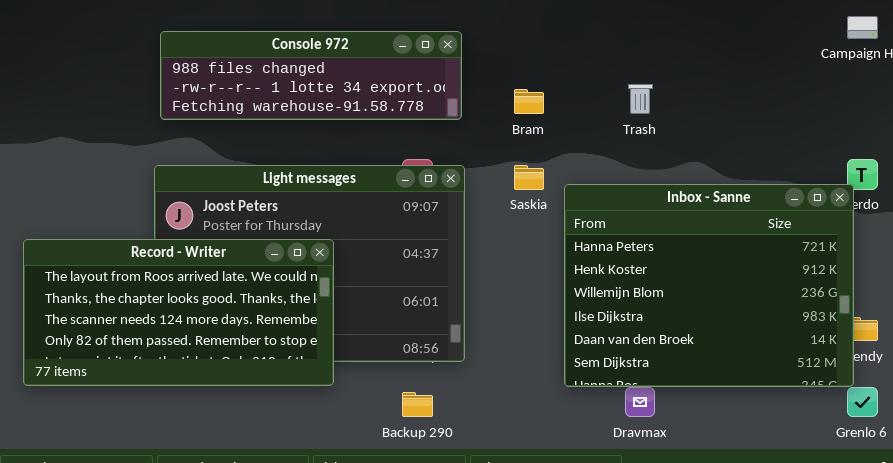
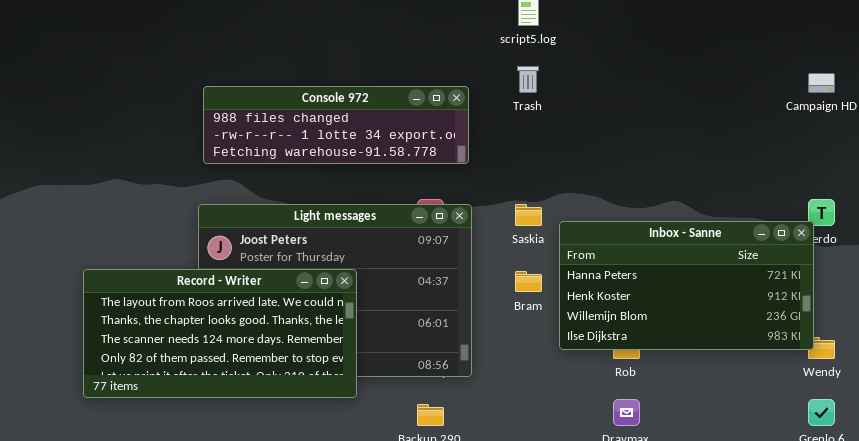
Trash: [628,84,653,114] -> [517,66,539,93], moved
Bram: [514,89,544,114] -> [515,271,542,292], moved
Inbox - Sanne: [564,184,854,387] -> [559,221,814,350], resized

